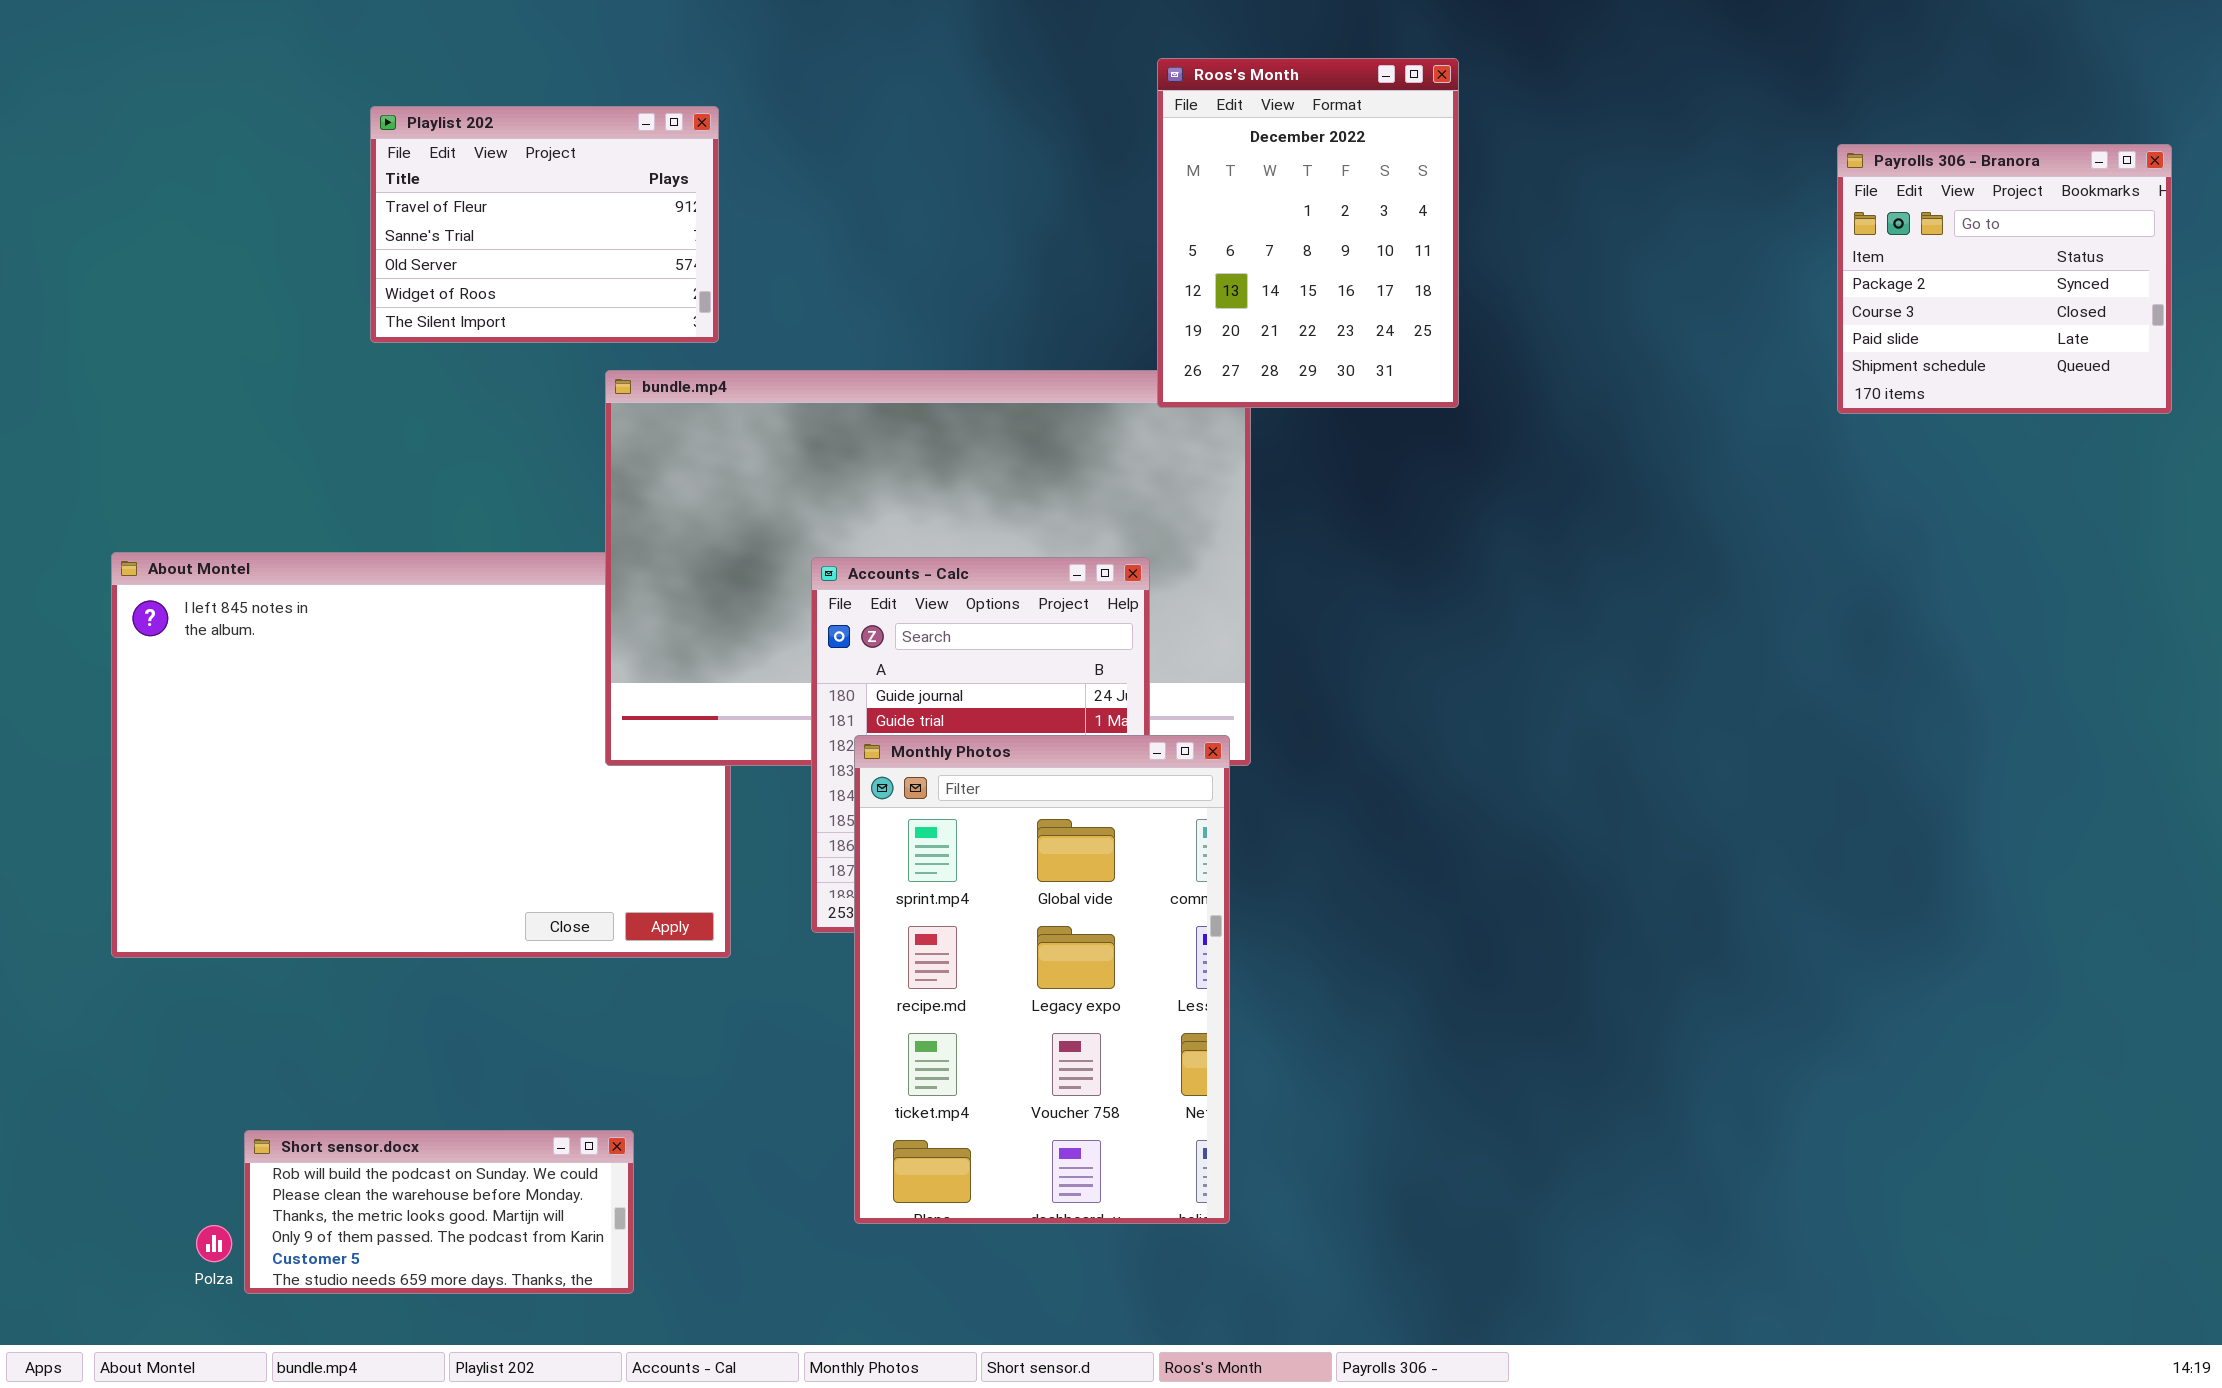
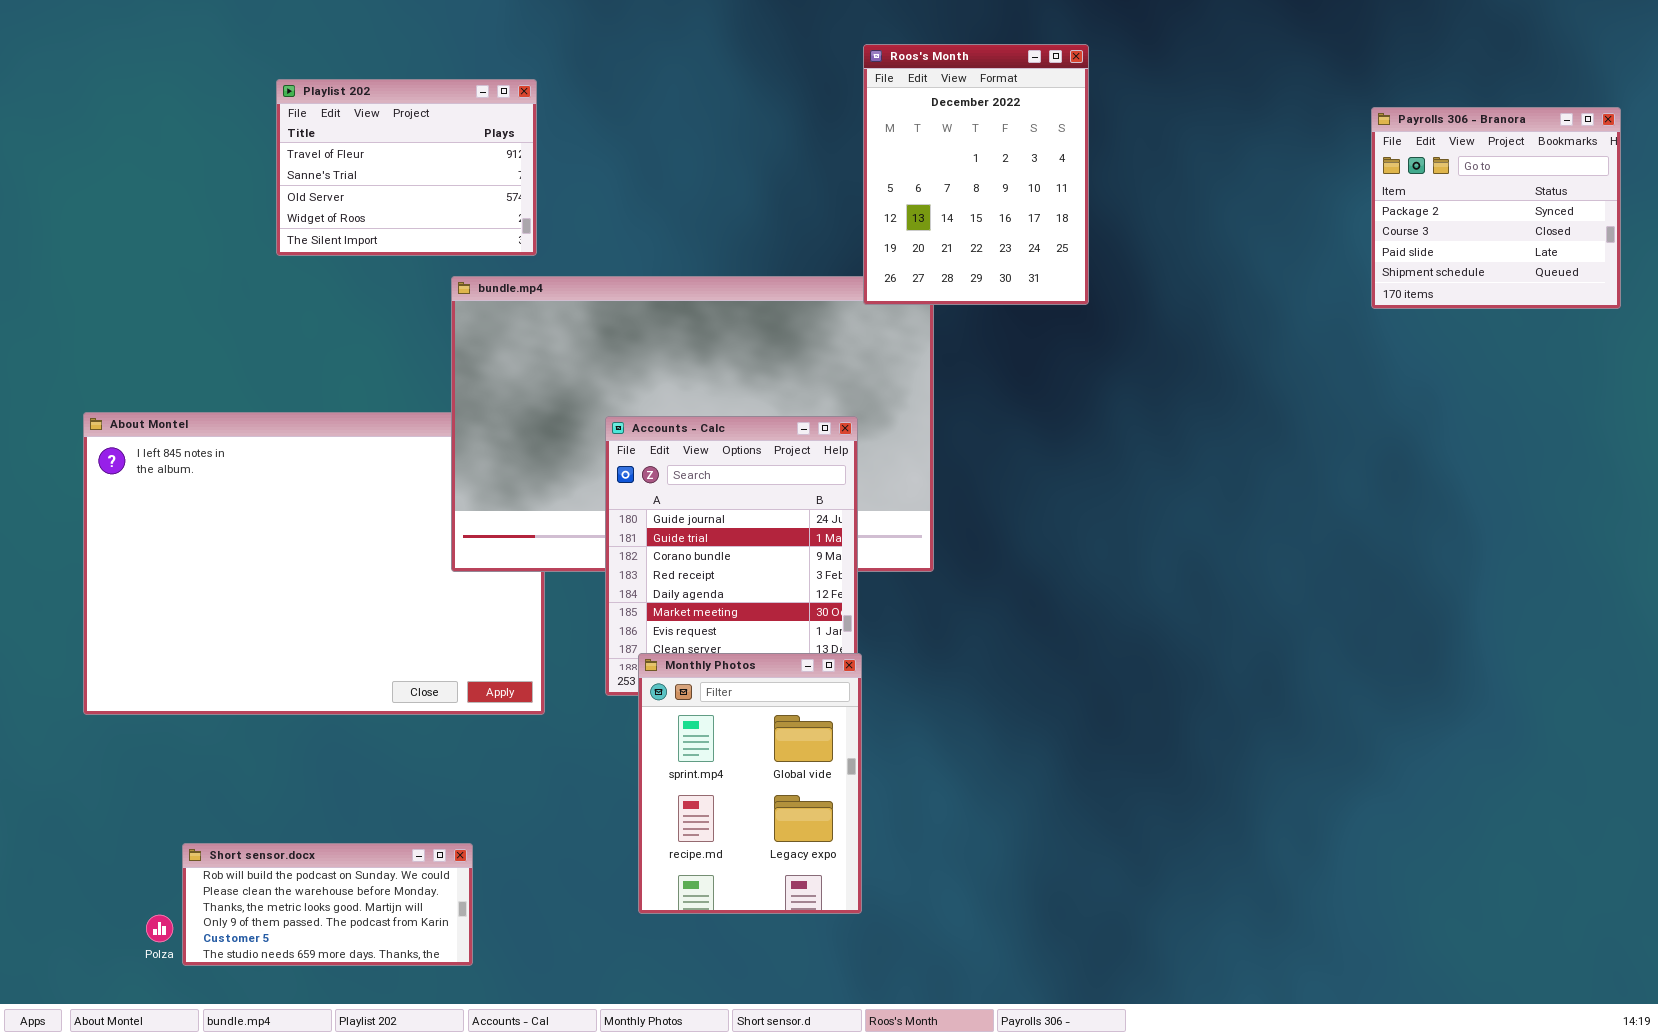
Monthly Photos: [854,735,1230,1224] -> [638,653,862,914], resized

